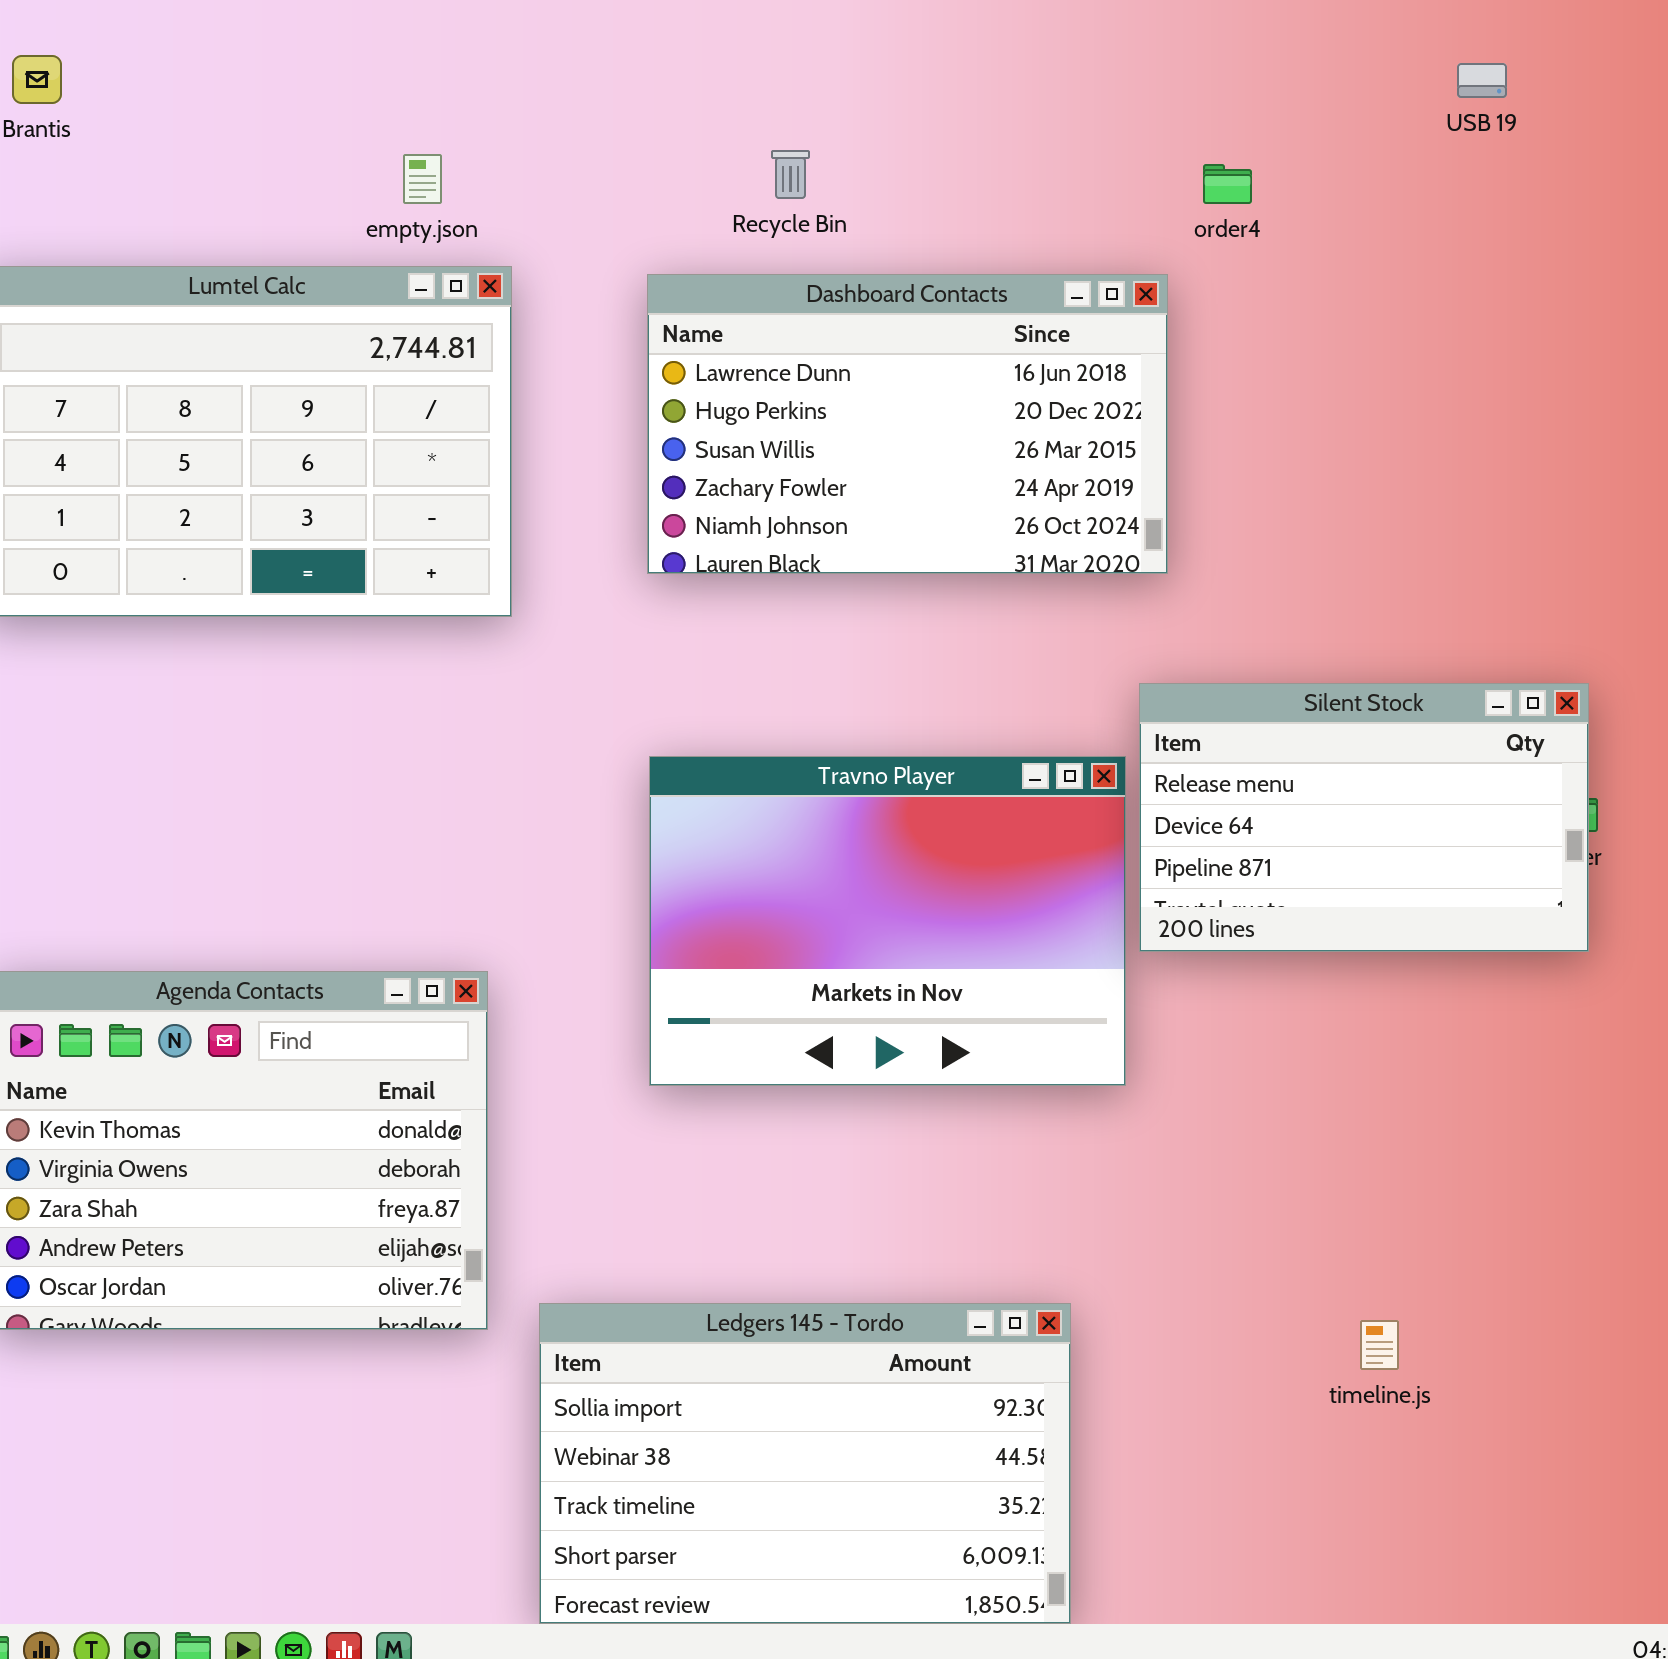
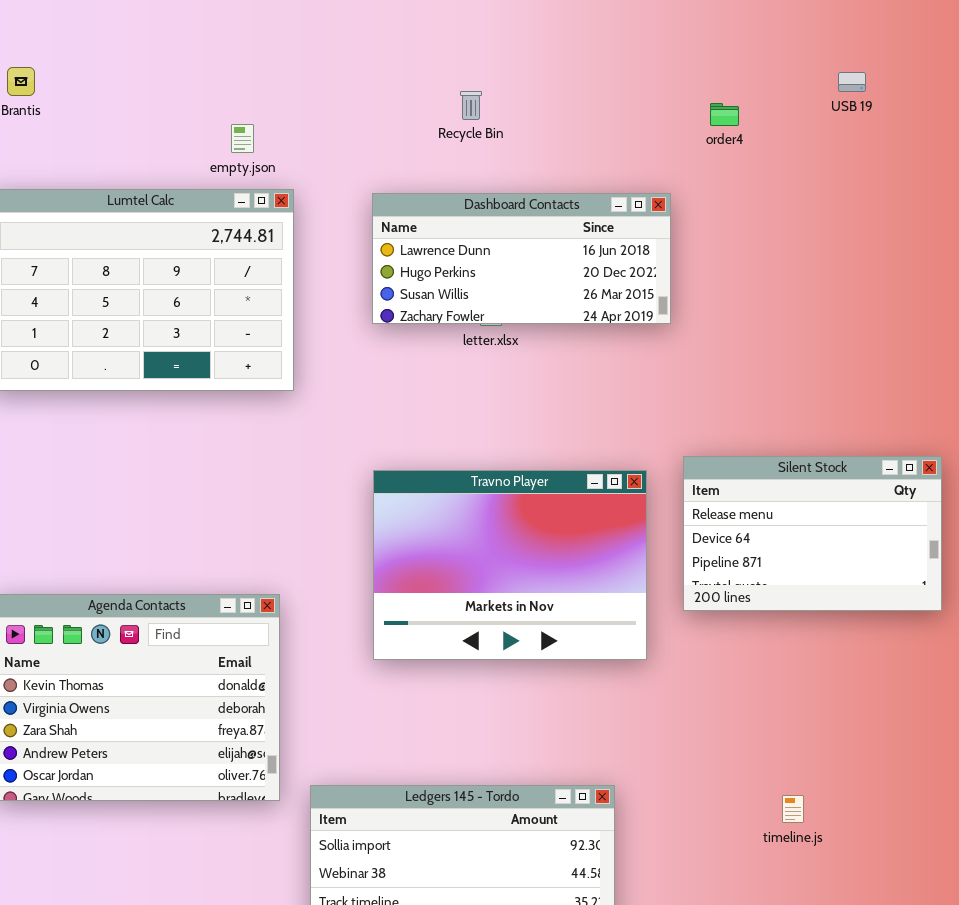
Recycle Bin: [771,150,810,199] -> [460,91,482,120], moved
order4: [1203,164,1252,204] -> [710,103,739,126], moved
Dashboard Contacts: [647,274,1168,574] -> [372,193,671,324], resized
Silent Stock: [1139,683,1589,952] -> [683,456,942,611], moved

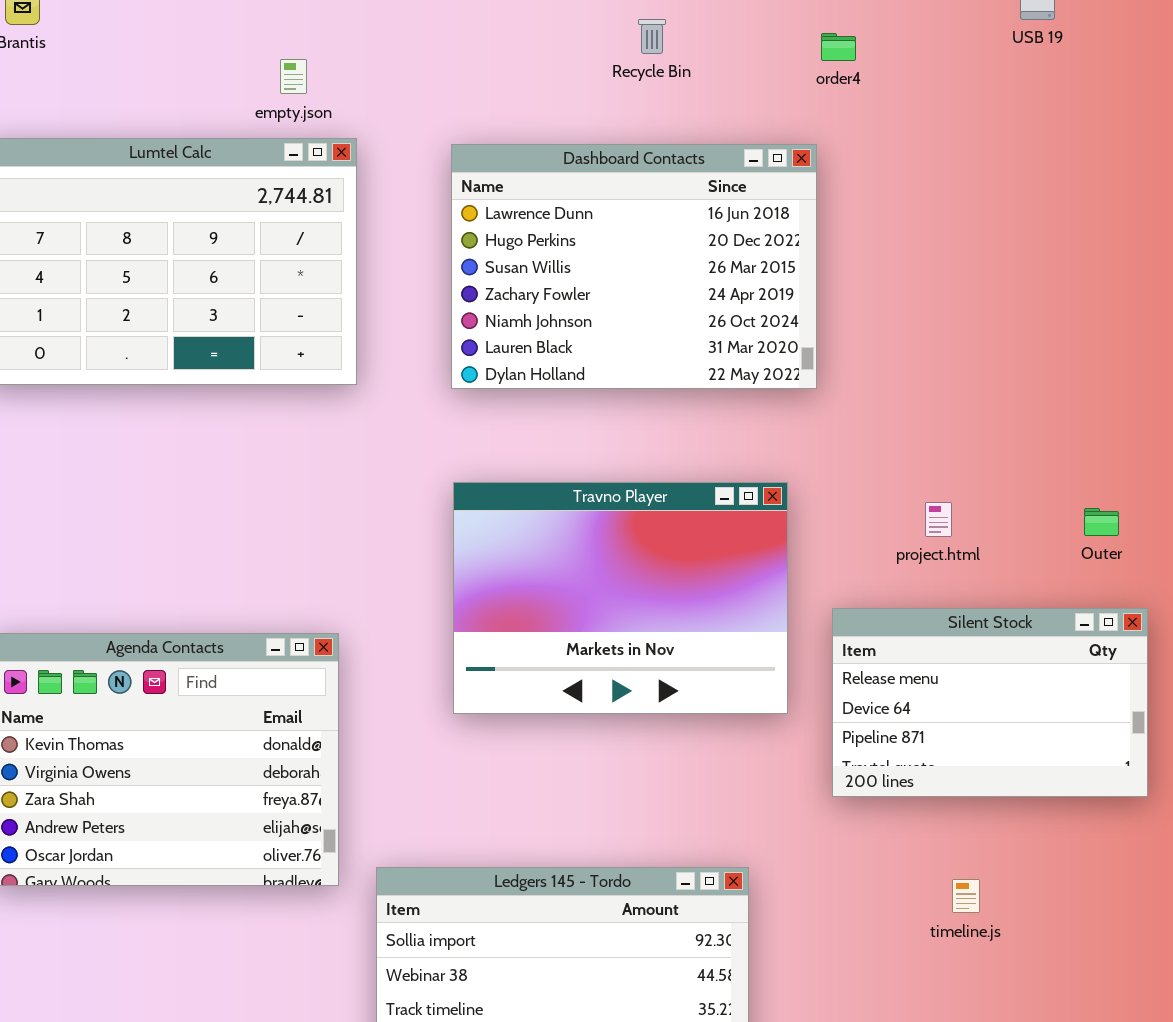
Recycle Bin: [460,91,482,120] -> [638,19,666,54], moved
order4: [710,103,739,126] -> [821,33,856,61], moved
Dashboard Contacts: [372,193,671,324] -> [451,144,817,389], resized
Silent Stock: [683,456,942,611] -> [832,608,1148,797], moved

